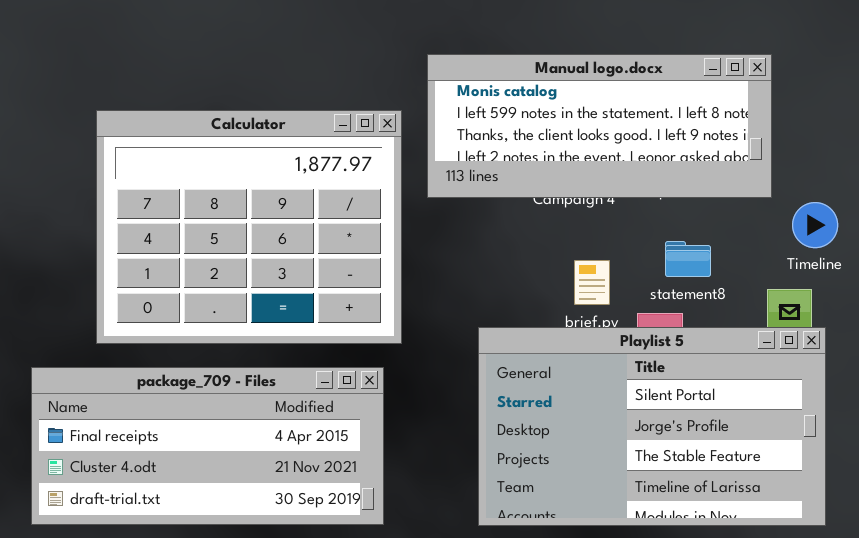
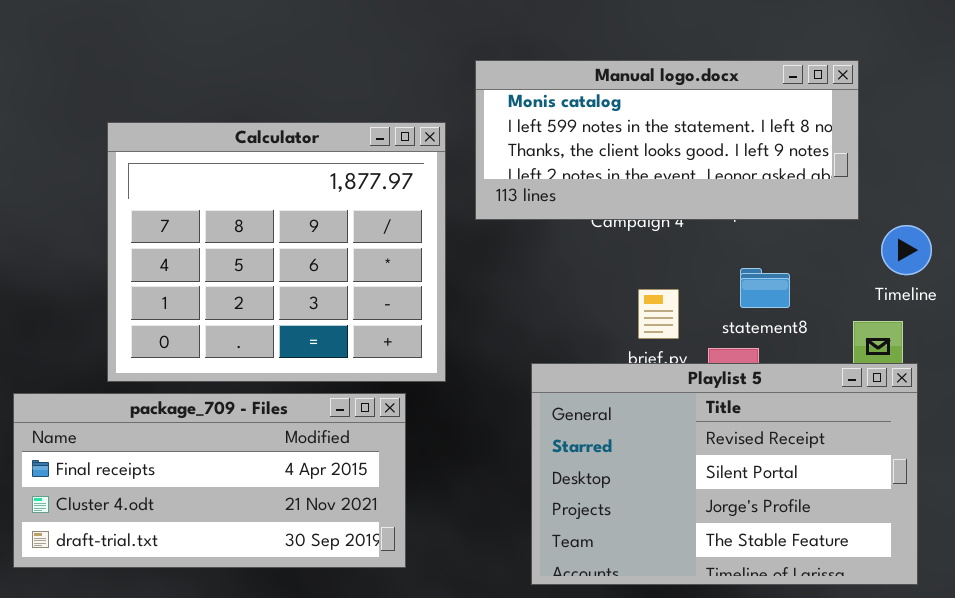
Playlist 5: [478,327,826,526] -> [531,363,918,585], scrolled up 1 row
package_709 - Files: [31,367,384,525] -> [13,393,406,568], moved

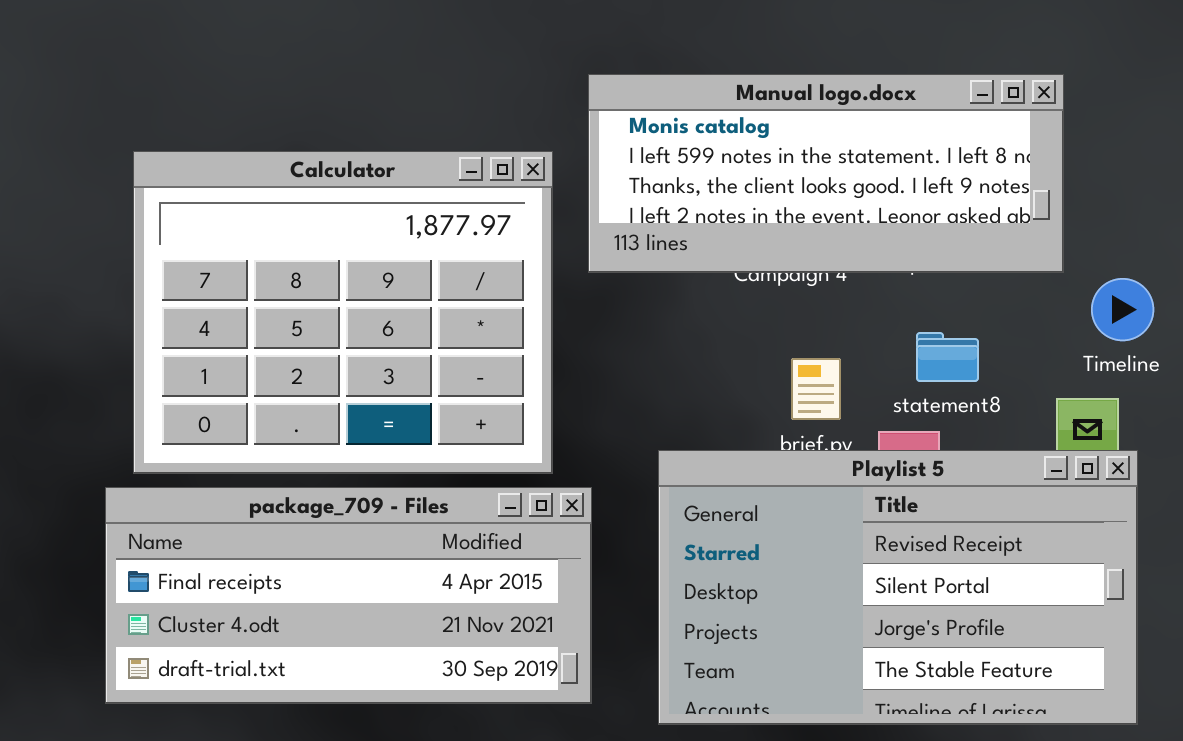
package_709 - Files: [13,393,406,568] -> [105,487,592,704], moved

